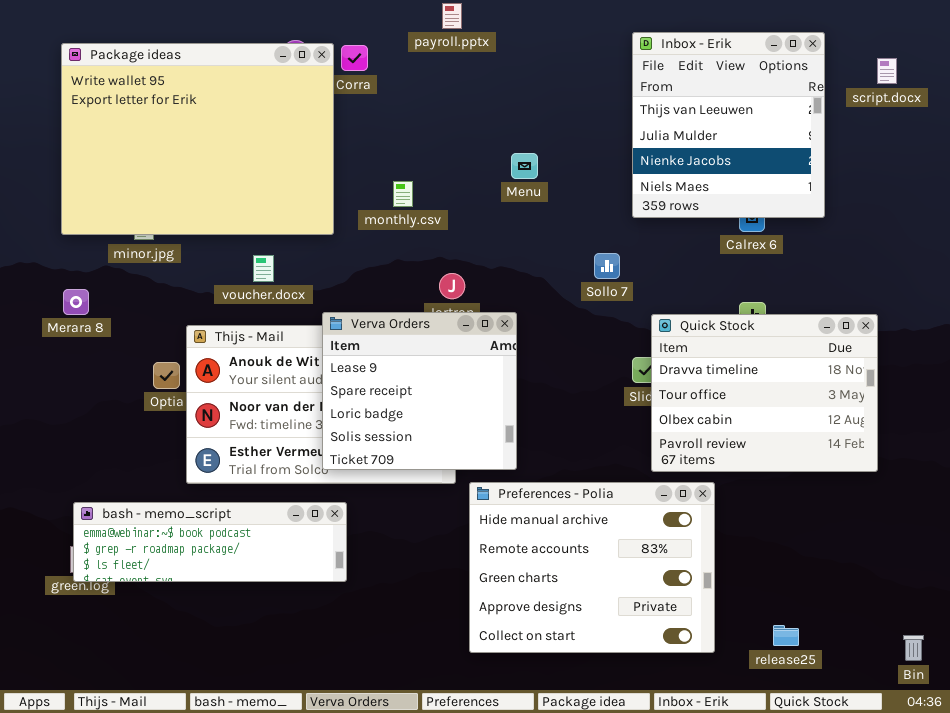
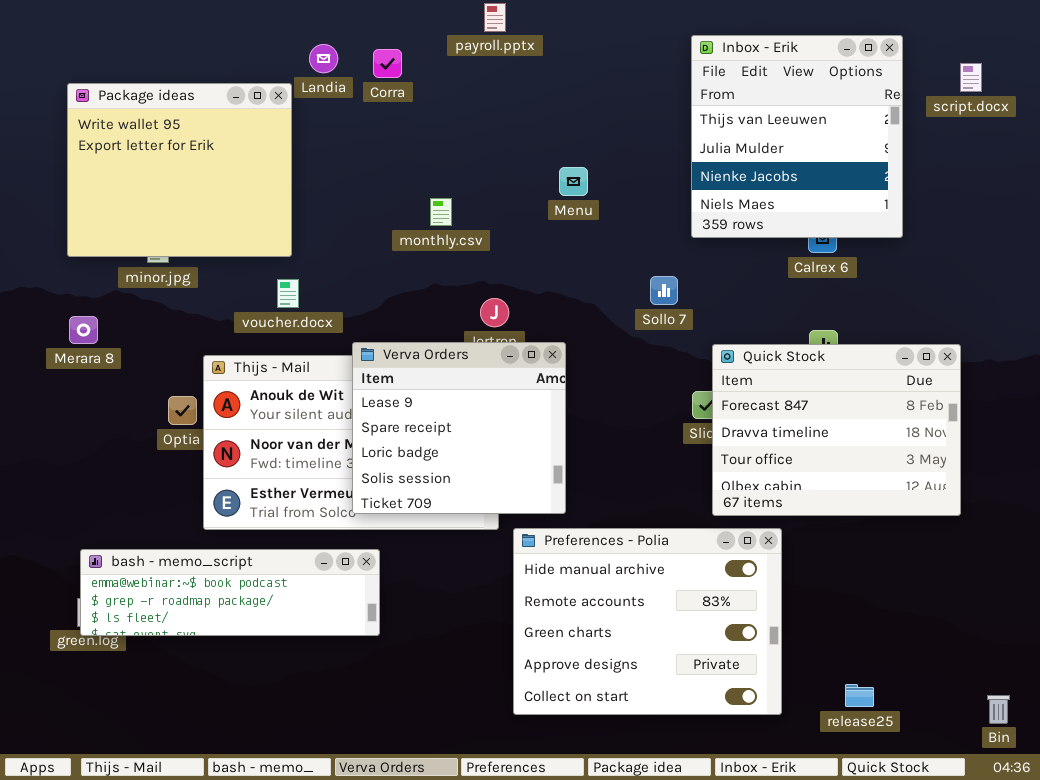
Package ideas: [61,43,334,235] -> [67,83,292,257], resized
Quick Stock: [651,314,878,472] -> [712,344,961,516], scrolled up 1 row

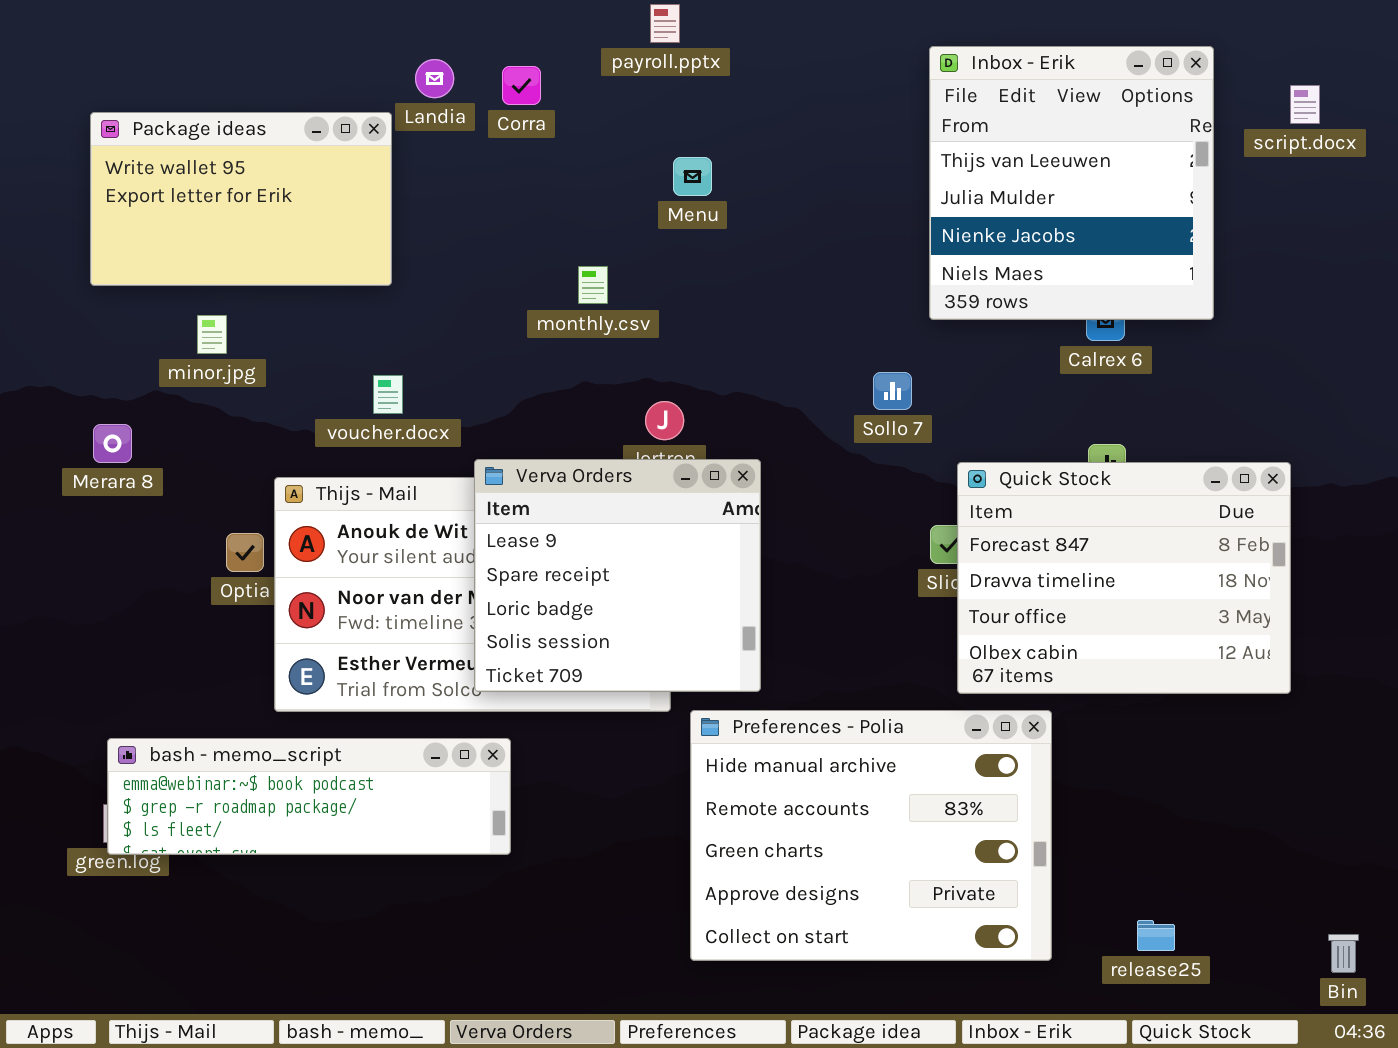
Package ideas: [67,83,292,257] -> [90,112,392,286], resized
Menu: [559,167,588,196] -> [673,157,712,196], moved

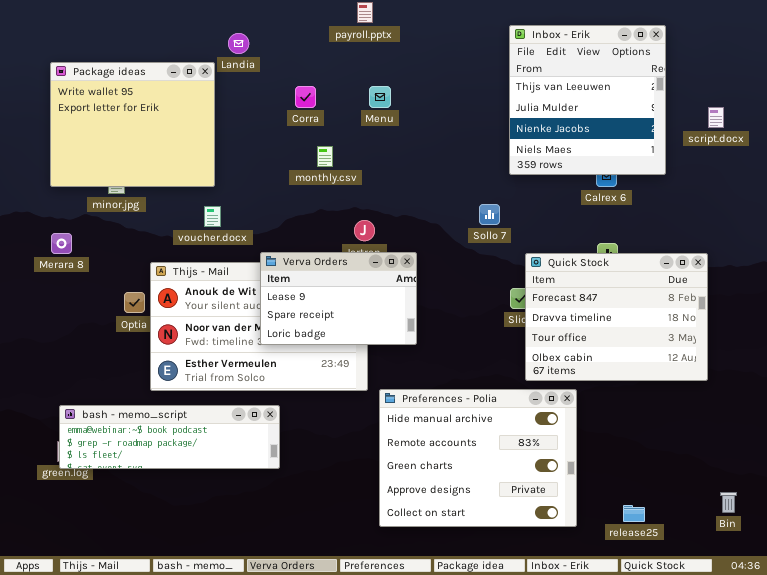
Corra: [502,66,541,105] -> [295,86,316,108], moved
script.docx: [1290,85,1320,124] -> [708,107,724,128], moved
Package ideas: [90,112,392,286] -> [50,62,215,187], resized
Verva Orders: [474,459,761,692] -> [260,252,417,345], resized
Bin: [1328,934,1359,973] -> [720,492,737,513], moved

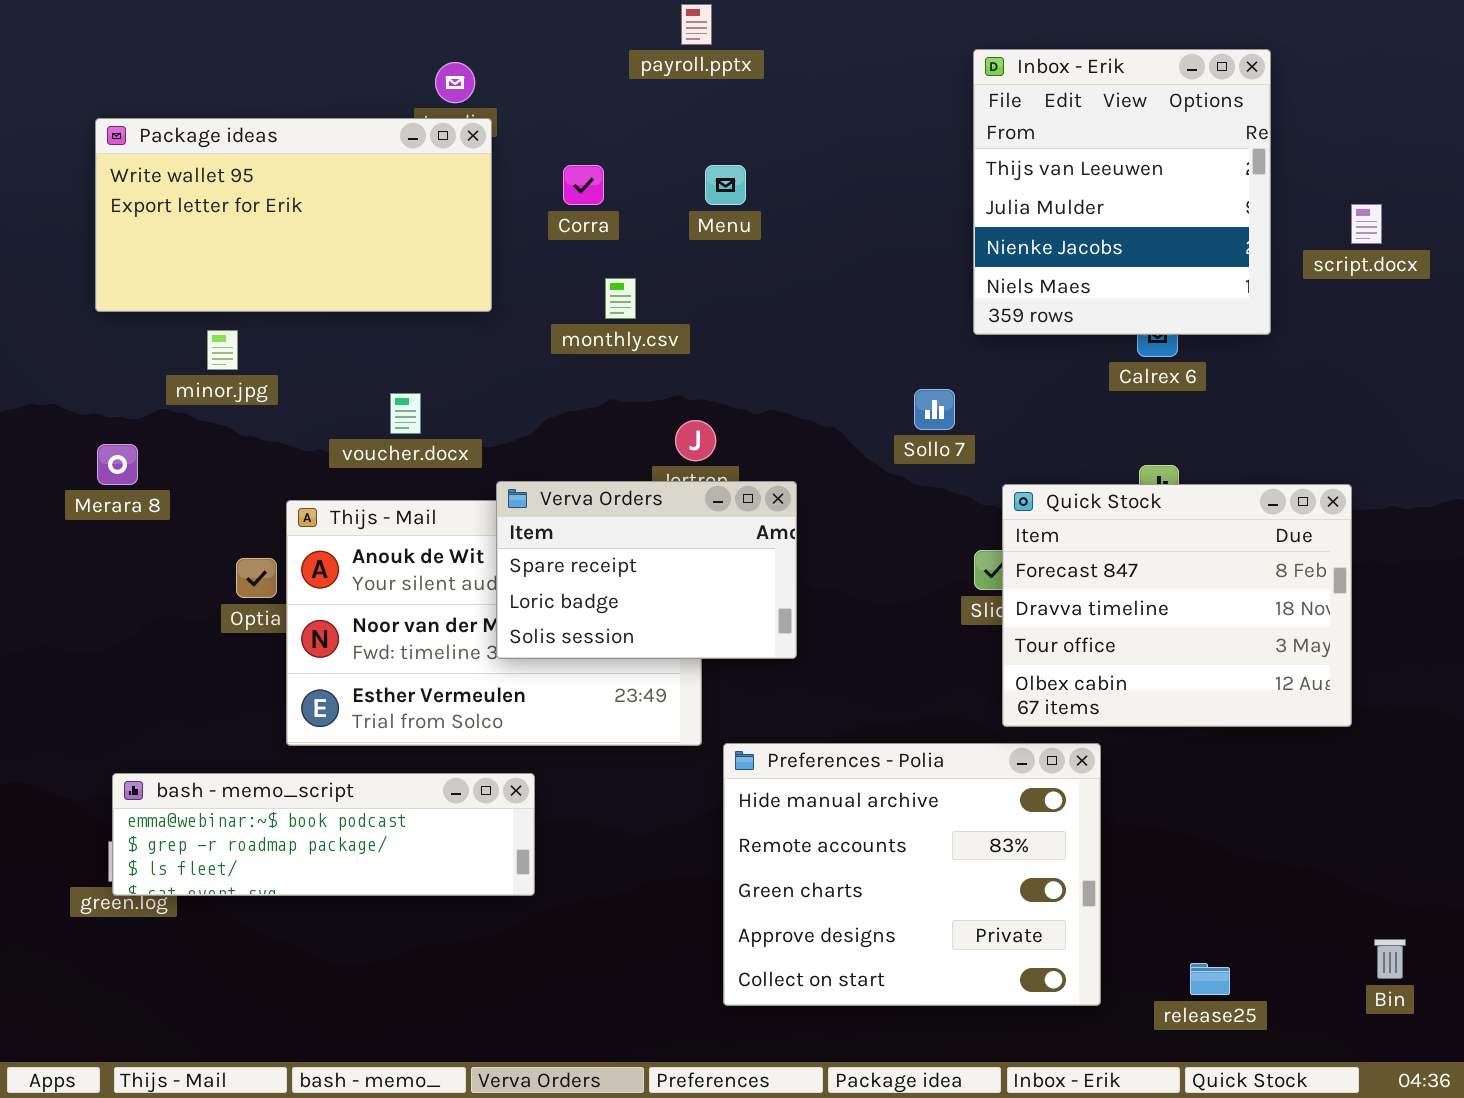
Package ideas: [50,62,215,187] -> [95,118,492,312], resized
Verva Orders: [260,252,417,345] -> [496,481,797,659], scrolled down 1 row

